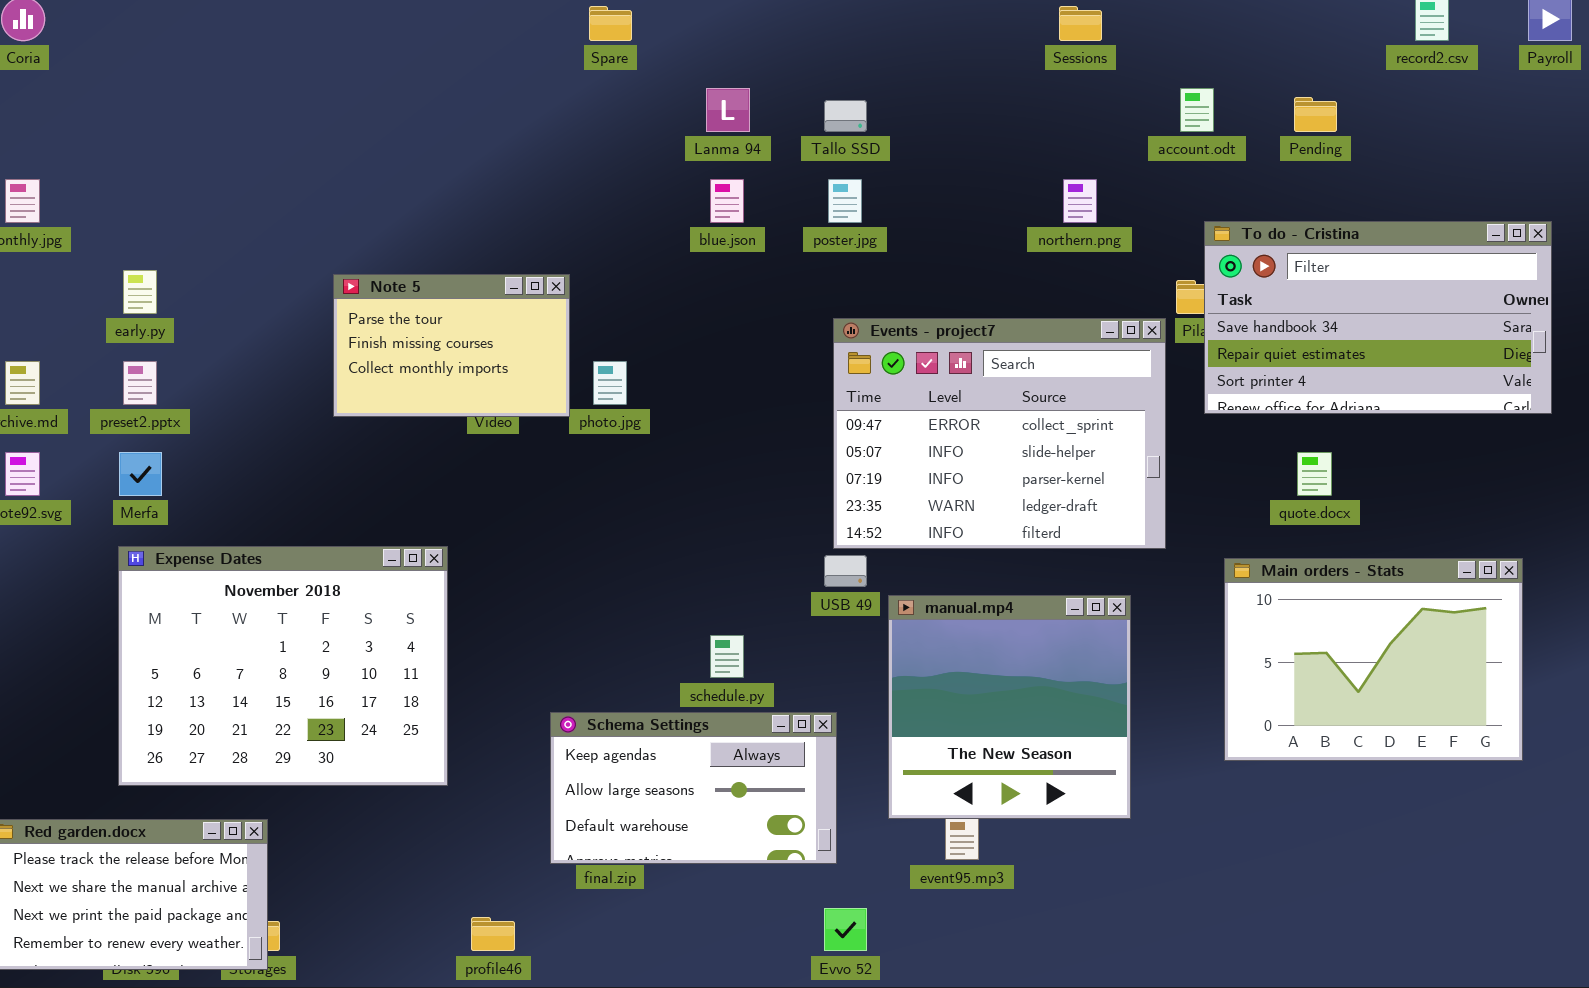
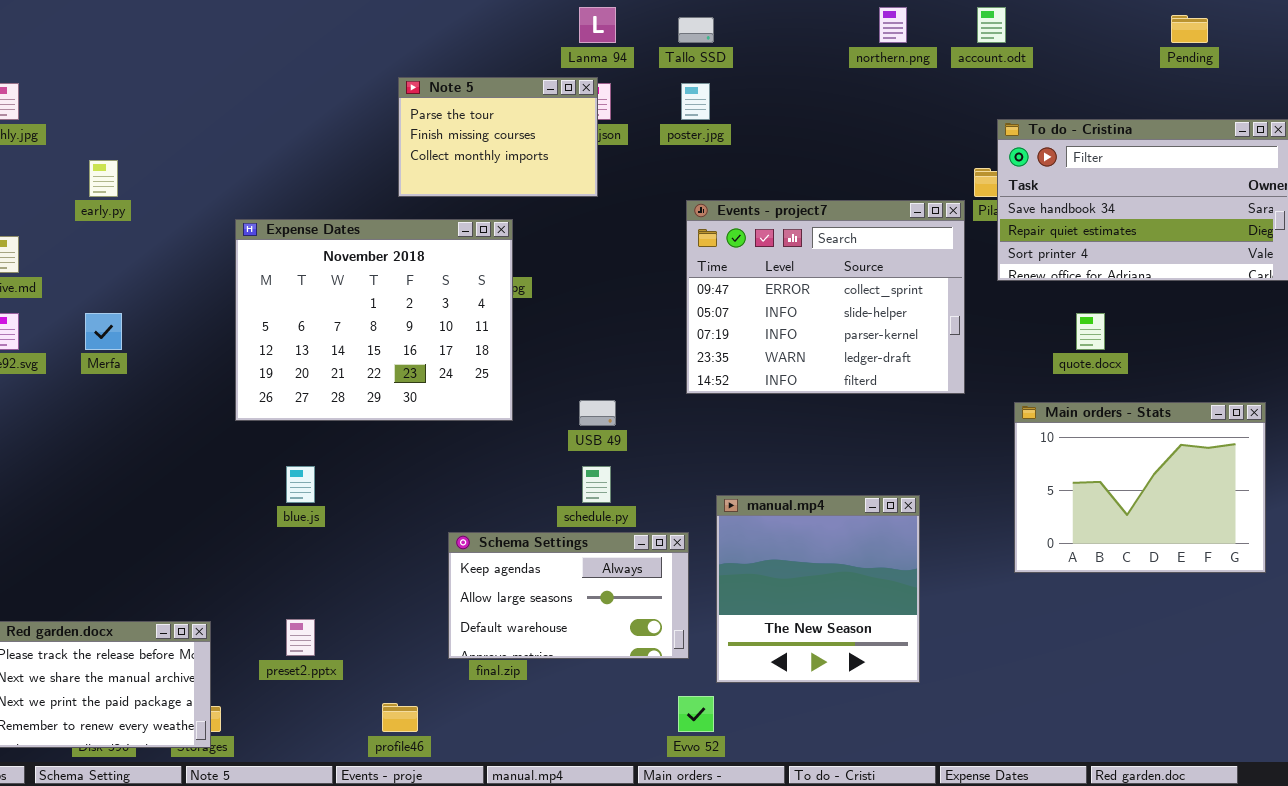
Pending: [1294,97,1337,132] -> [1171,15,1208,43], moved
northern.png: [1063,179,1097,223] -> [879,7,907,43], moved
Note 5: [333,274,570,417] -> [398,77,598,197], moved
preset2.pptx: [123,361,157,405] -> [286,619,315,656], moved
Expense Dates: [118,546,448,786] -> [235,219,513,421], moved
USB 49: [824,555,867,587] -> [579,400,616,426], moved
manual.mp4: [888,595,1131,819] -> [716,495,920,683], moved

